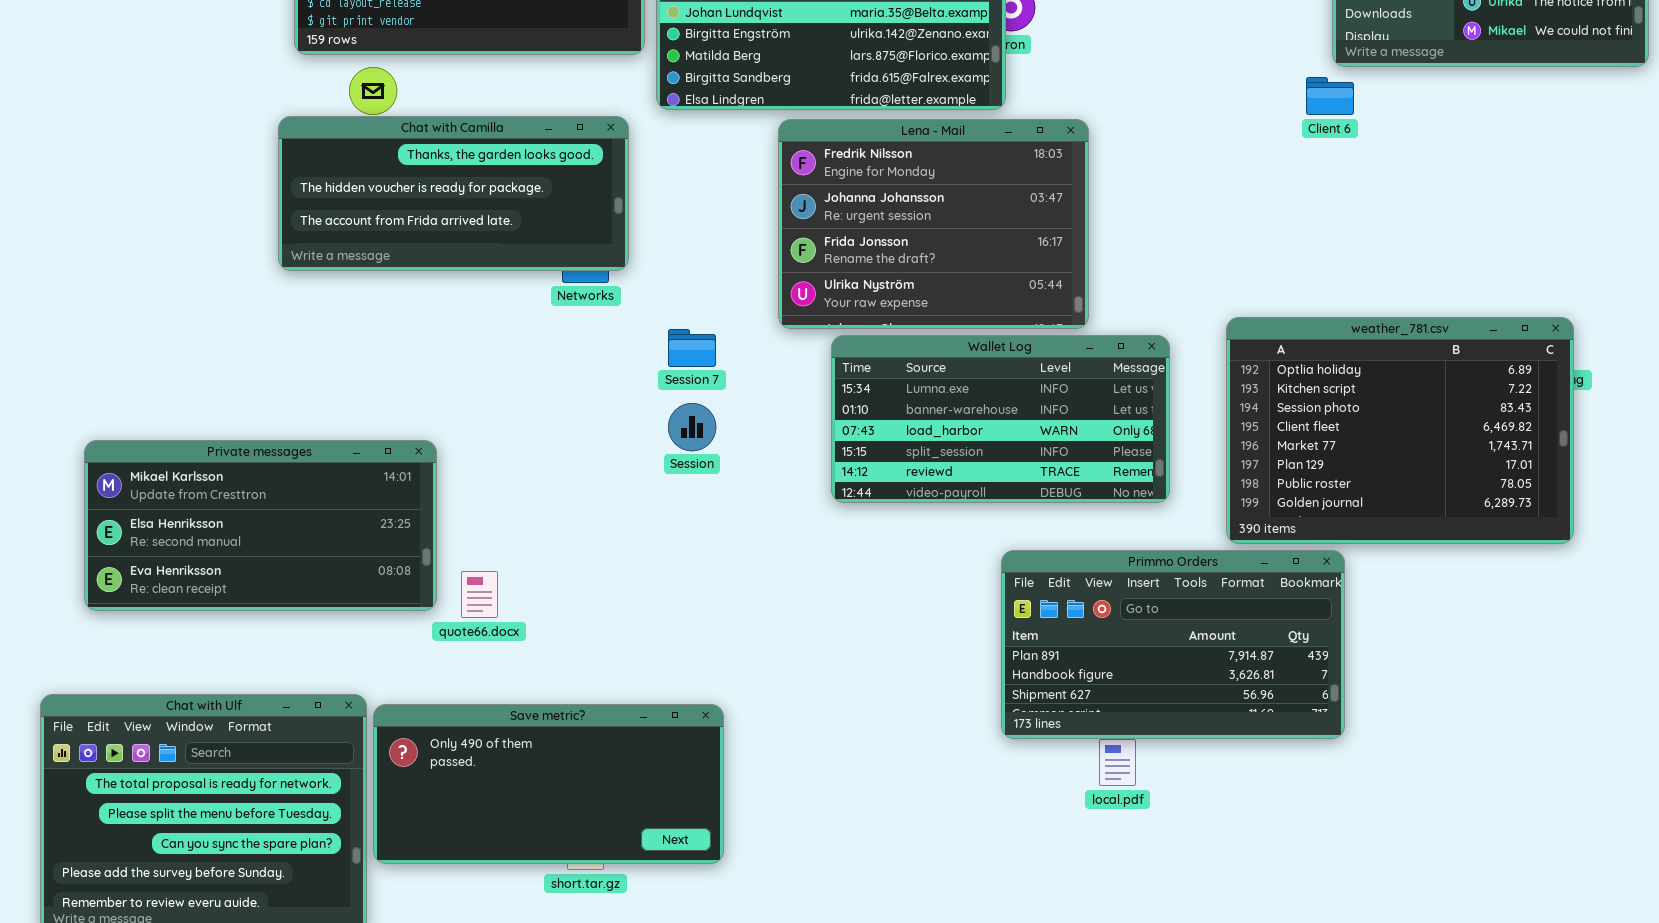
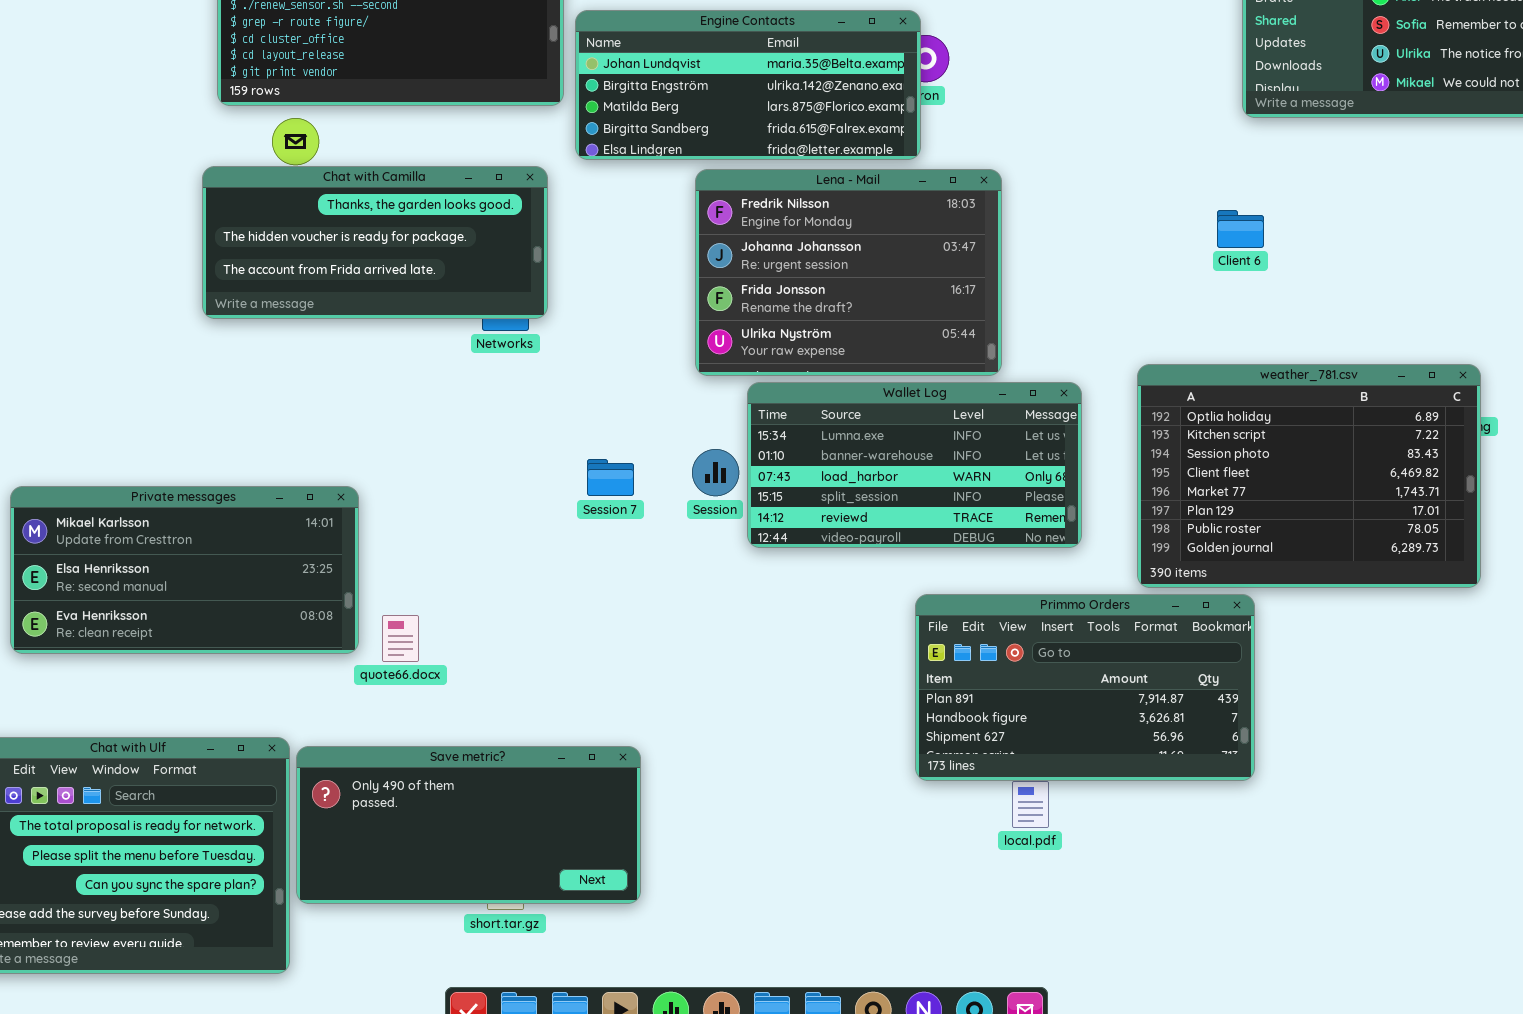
Client 6: [1306,77,1354,115] -> [1217,210,1264,248], moved
Session 7: [668,329,716,367] -> [587,459,634,496], moved
Session: [668,403,716,451] -> [692,449,739,496], moved

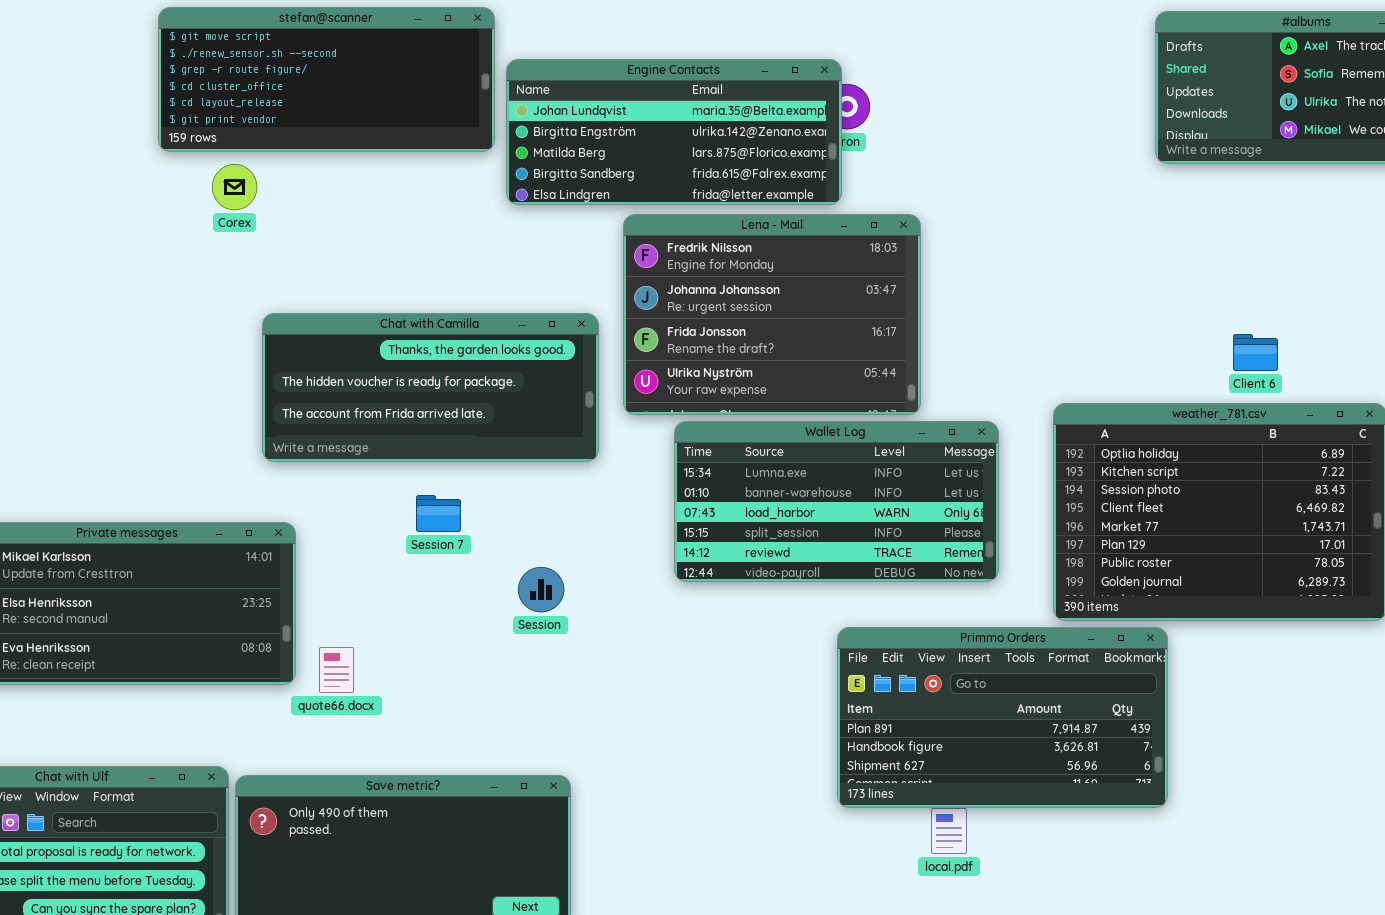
Chat with Camilla: [202,166,548,319] -> [262,313,599,462], moved
Client 6: [1217,210,1264,248] -> [1233,334,1278,371], moved
Session: [692,449,739,496] -> [518,567,564,612], moved
Session 7: [587,459,634,496] -> [416,495,461,532], moved

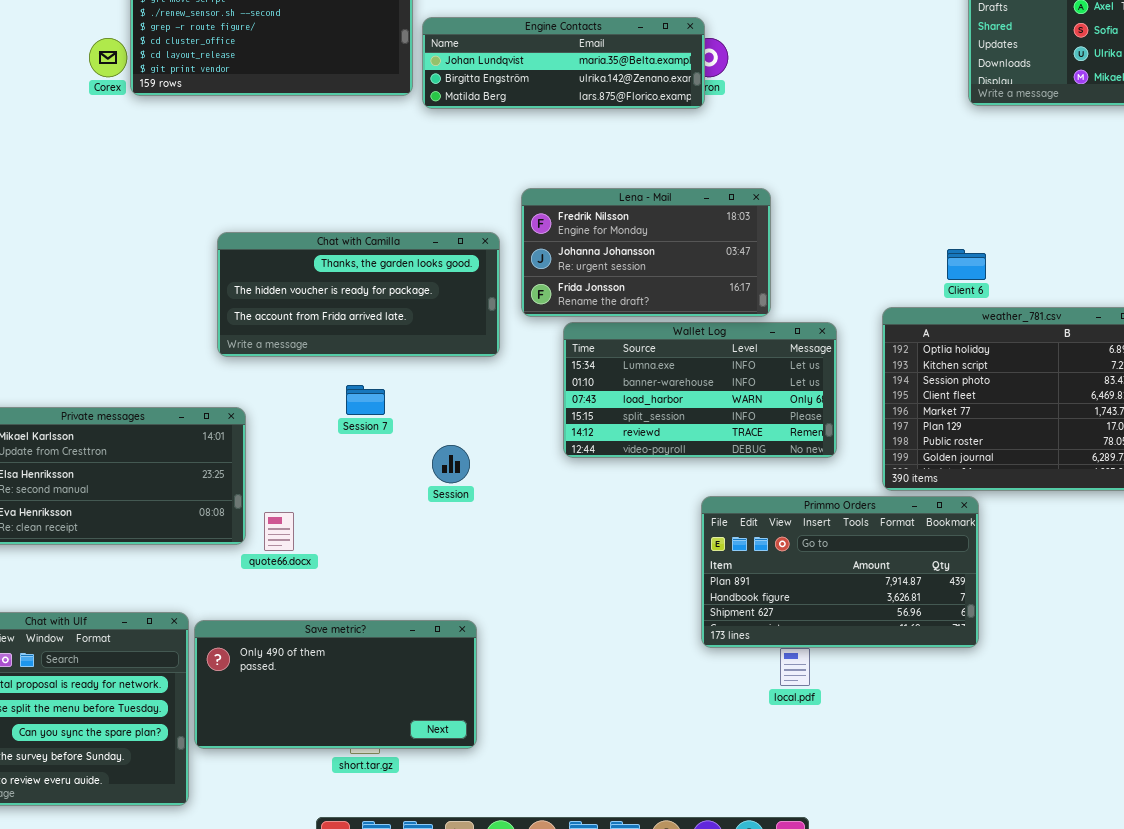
Engine Contacts: [506,59,842,205] -> [422,17,705,109], resized
Corex: [212,164,257,210] -> [89,38,127,77], moved
Lena - Mail: [623,214,921,415] -> [521,188,771,317], resized
Client 6: [1233,334,1278,371] -> [947,249,986,280], moved

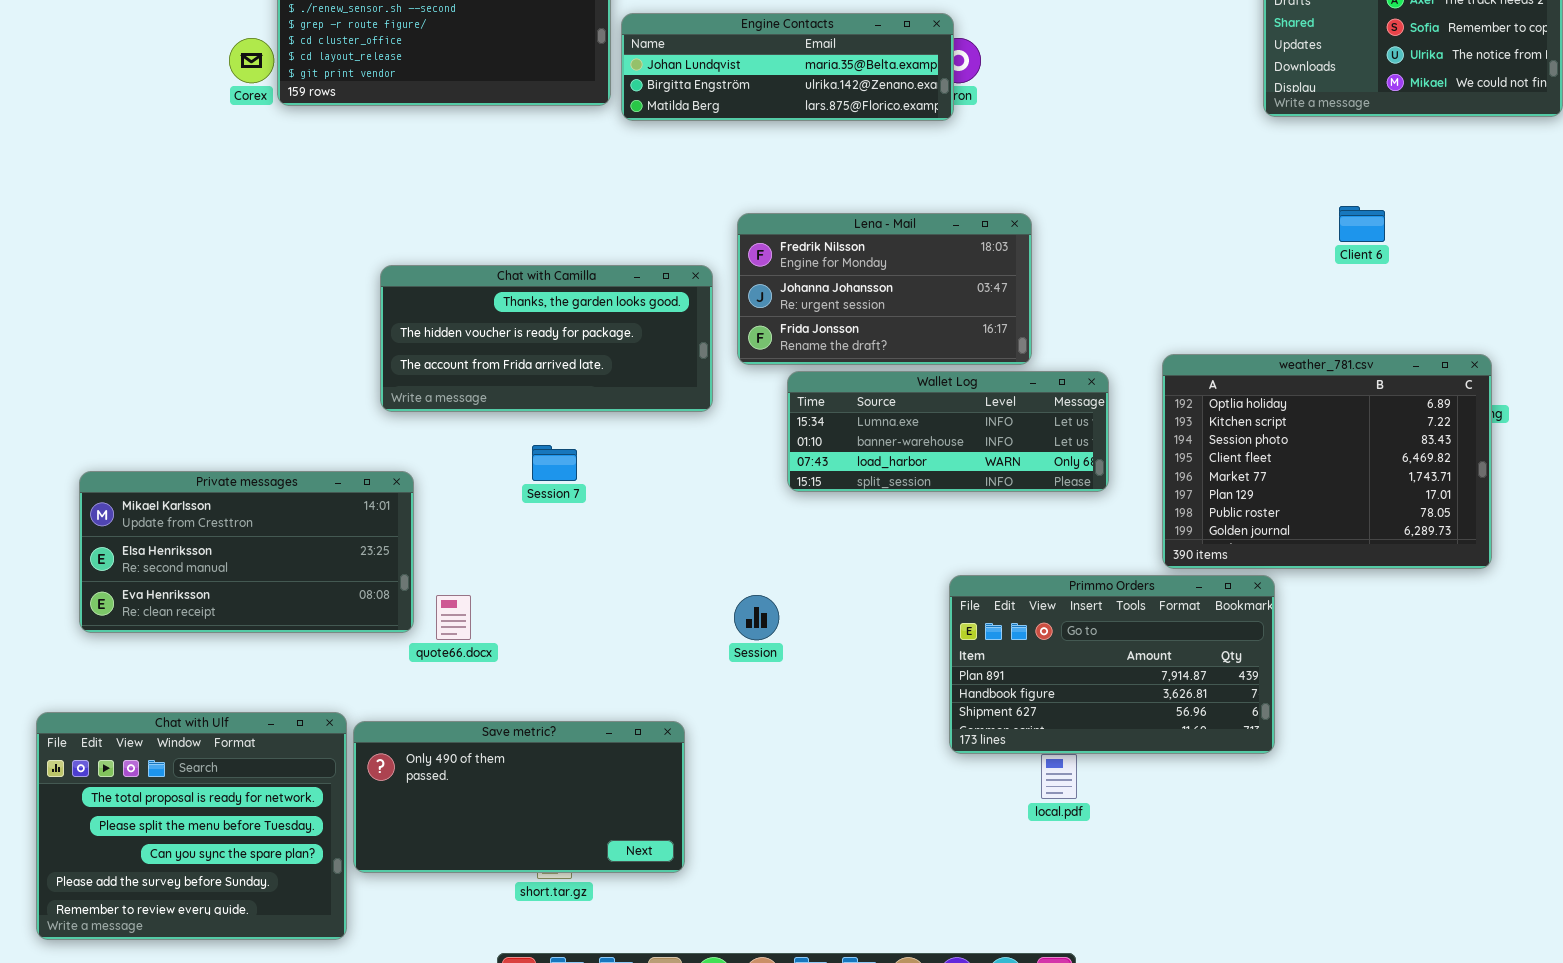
Client 6: [947,249,986,280] -> [1339,206,1385,242], moved
Wallet Log: [563,322,837,458] -> [787,371,1109,492], resized
Session: [432,445,470,483] -> [734,595,779,640], moved

